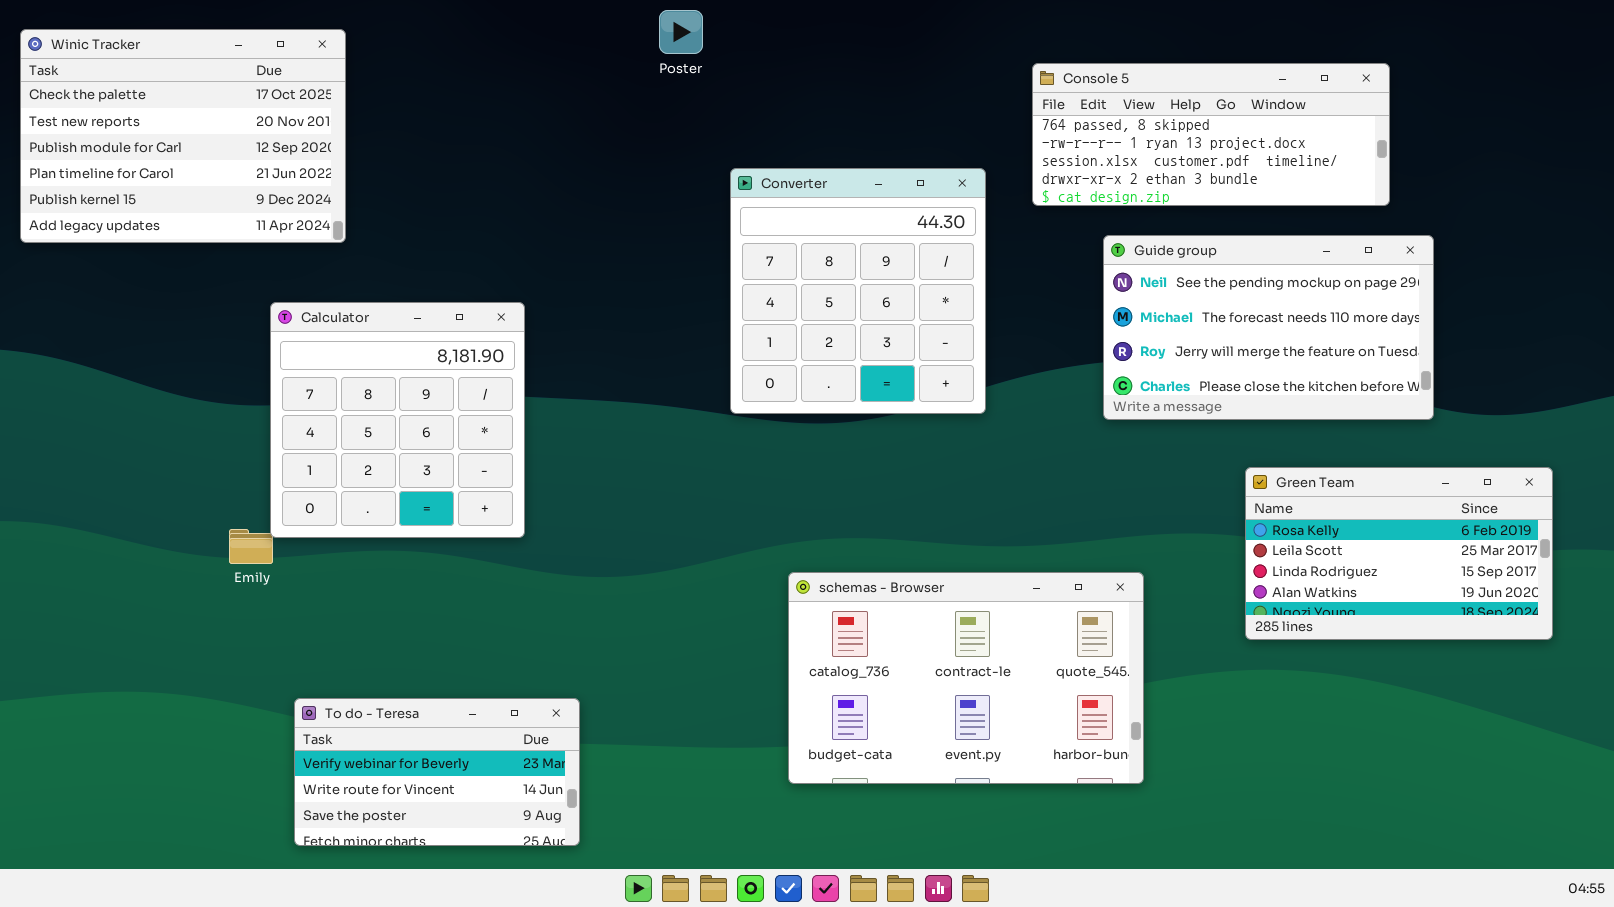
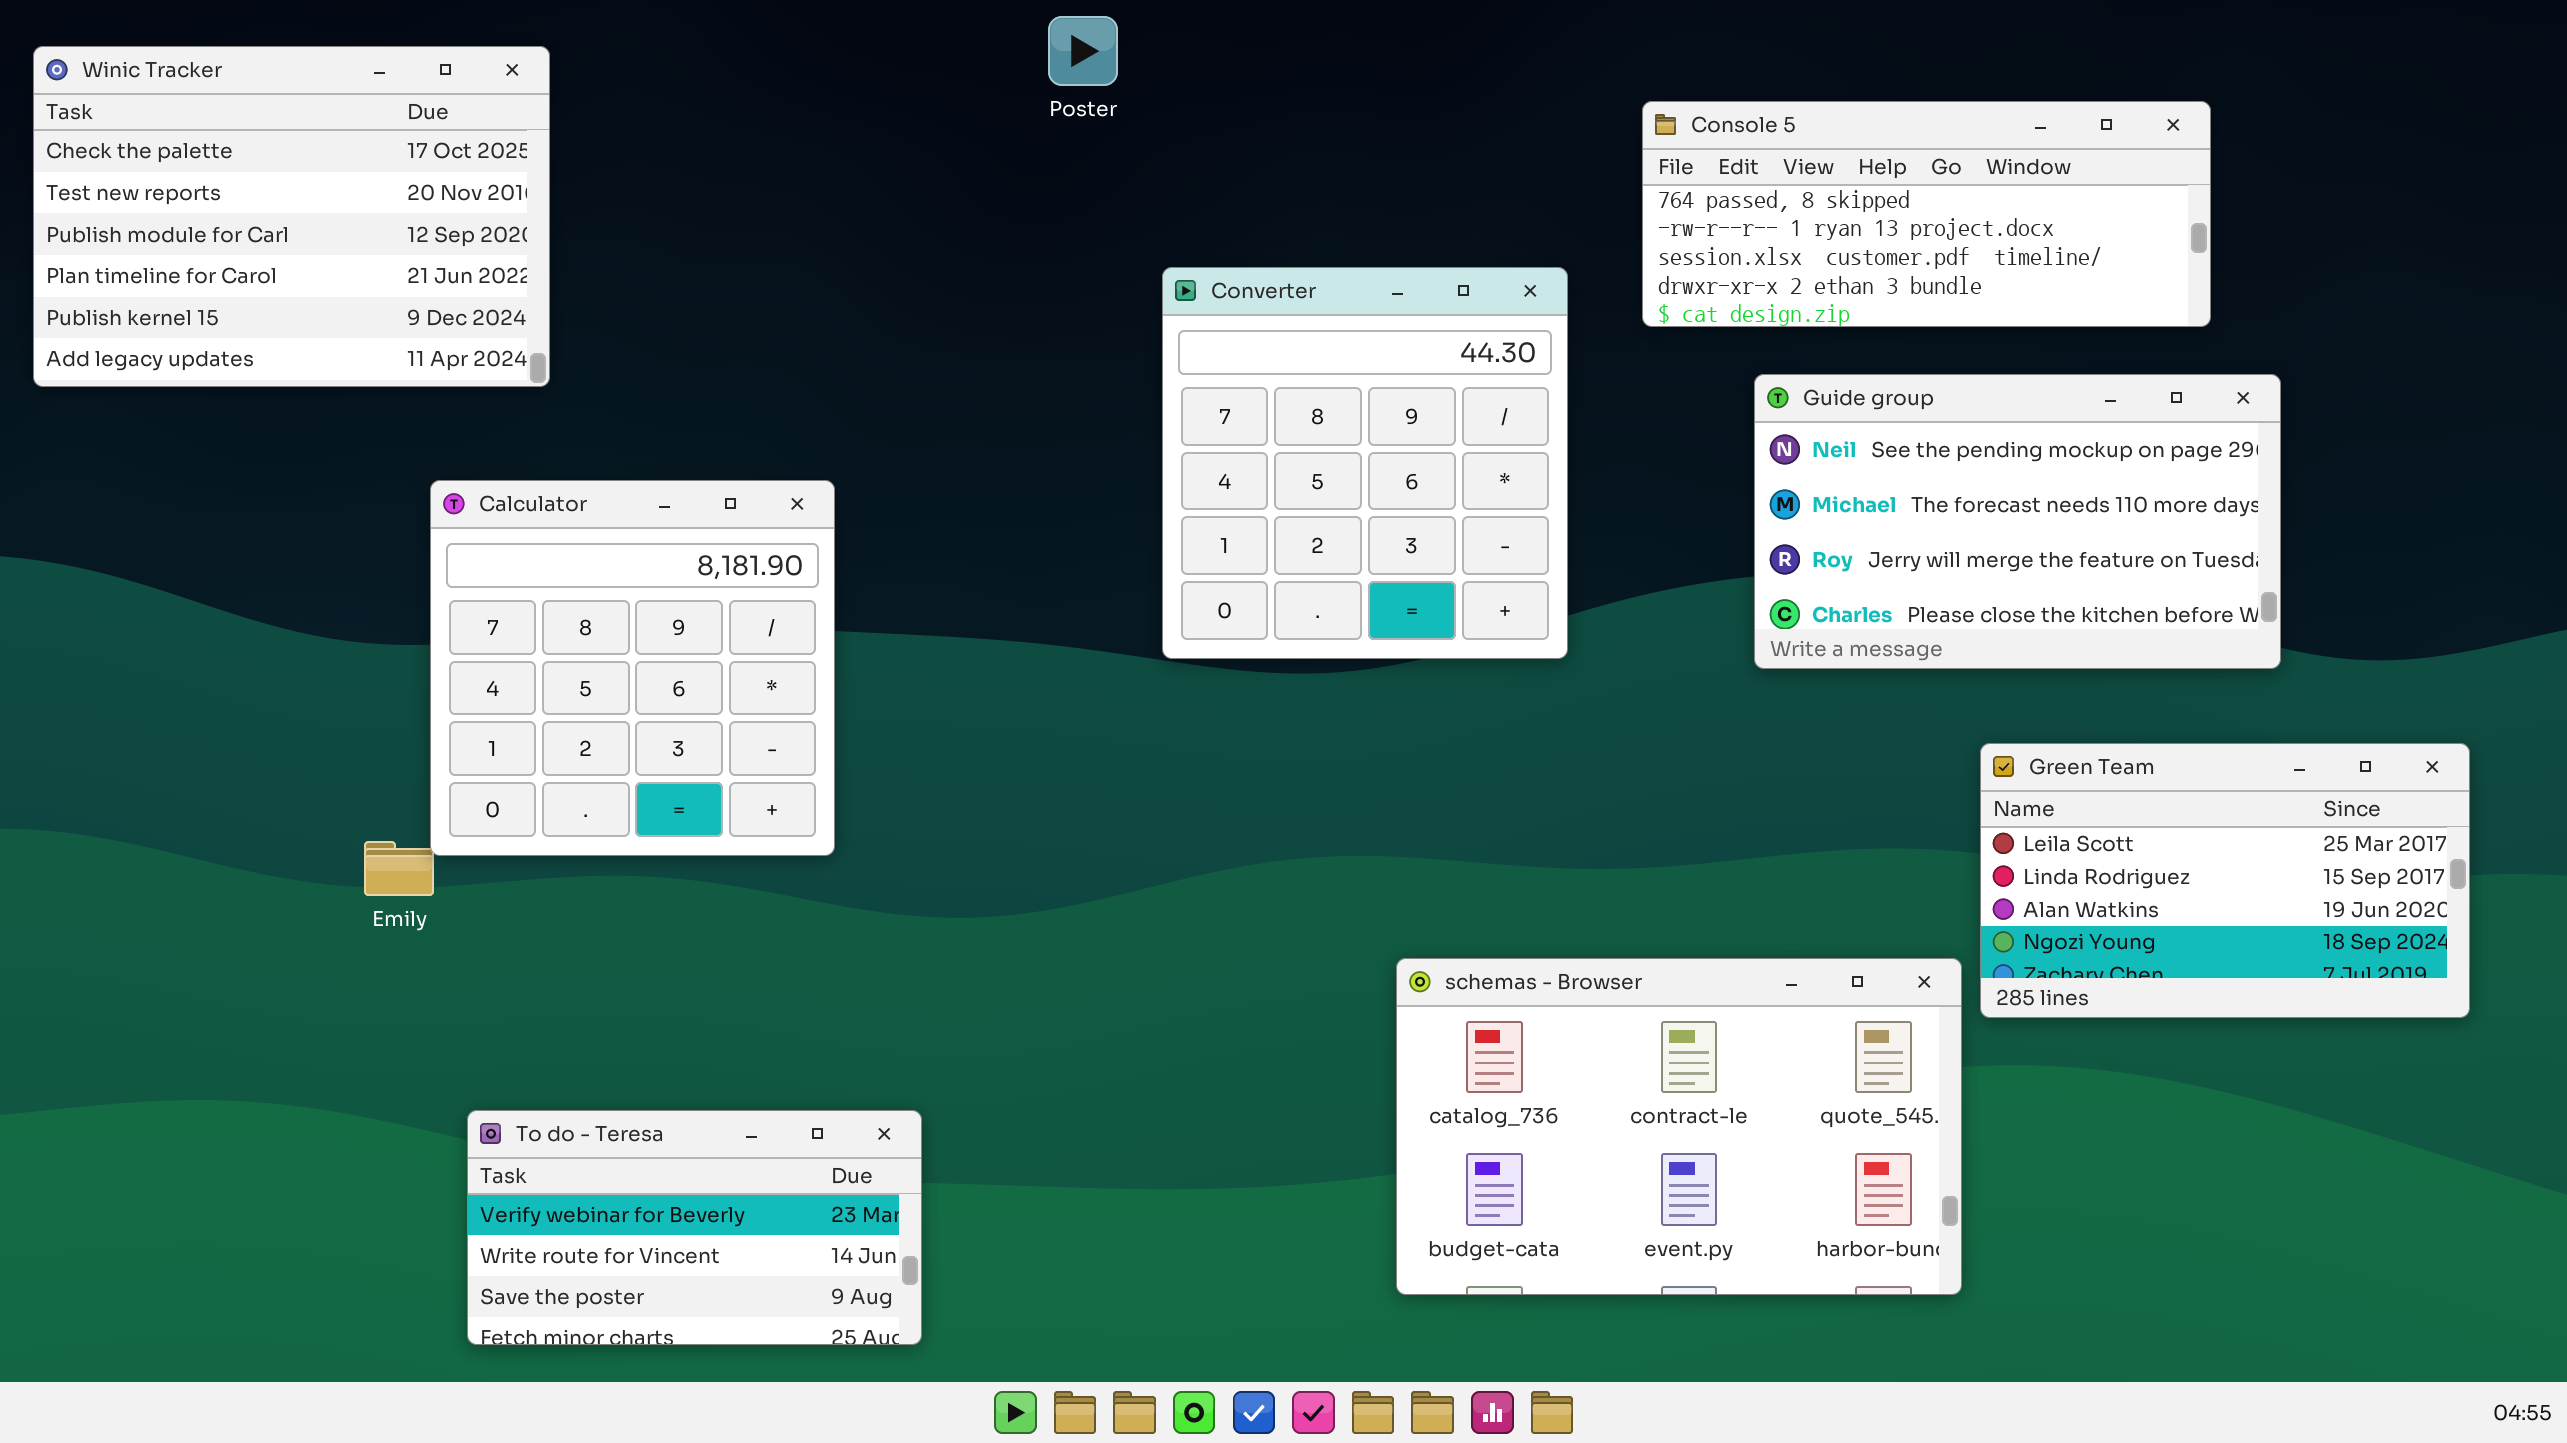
Green Team: [1245,467,1553,640] -> [1980,743,2470,1018], scrolled down 1 row
schemas - Browser: [788,572,1144,784] -> [1396,958,1962,1295], moved

